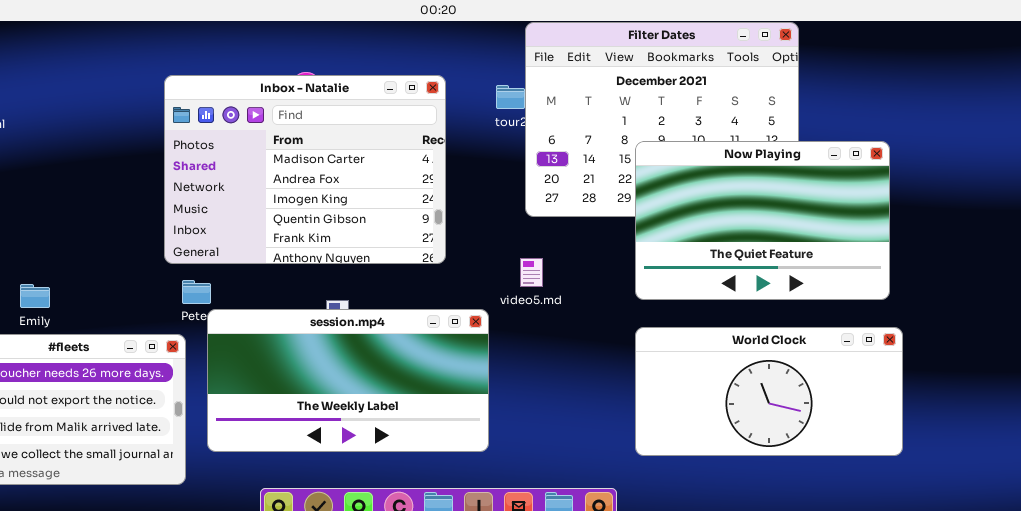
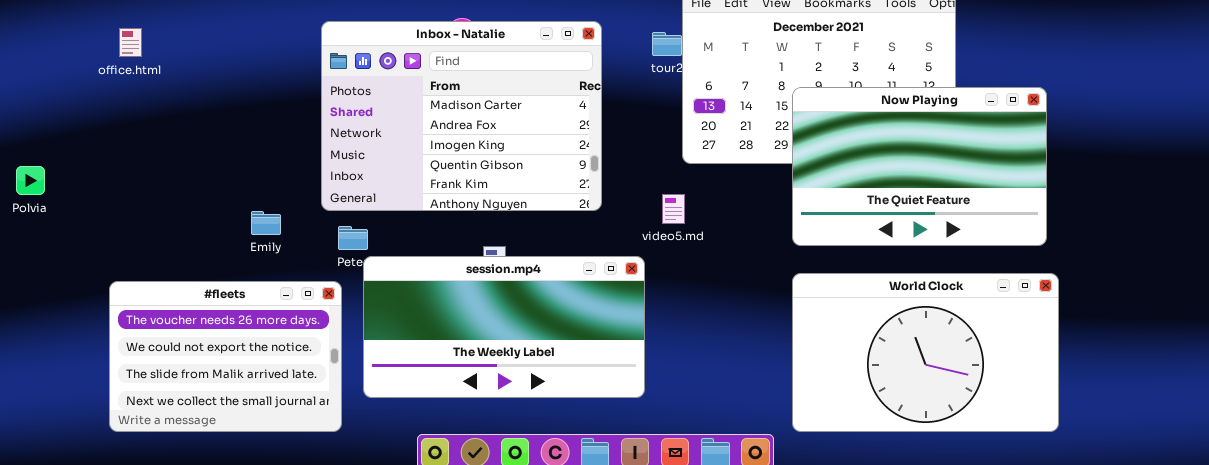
video5.md: [520,258,543,287] -> [662,194,685,224], moved
Emily: [20,284,50,308] -> [251,211,281,235], moved
World Clock: [635,327,903,456] -> [792,273,1059,432], resized

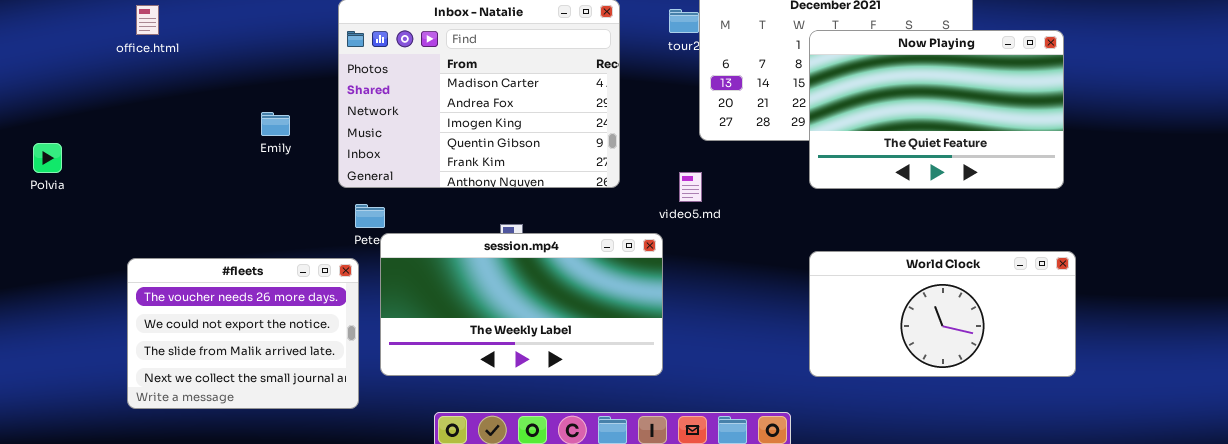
Now Playing: [792,87,1047,246] -> [809,30,1064,189], moved
Emily: [251,211,281,235] -> [261,112,290,136], moved
World Clock: [792,273,1059,432] -> [809,251,1076,377], resized

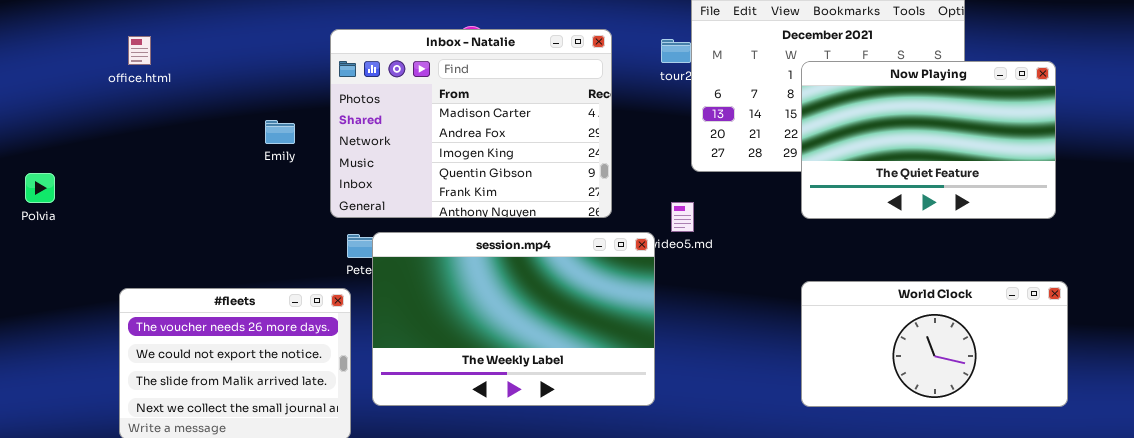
Emily: [261,112,290,136] -> [265,120,295,144], moved
session.mp4: [380,233,663,376] -> [372,232,655,406], resized

